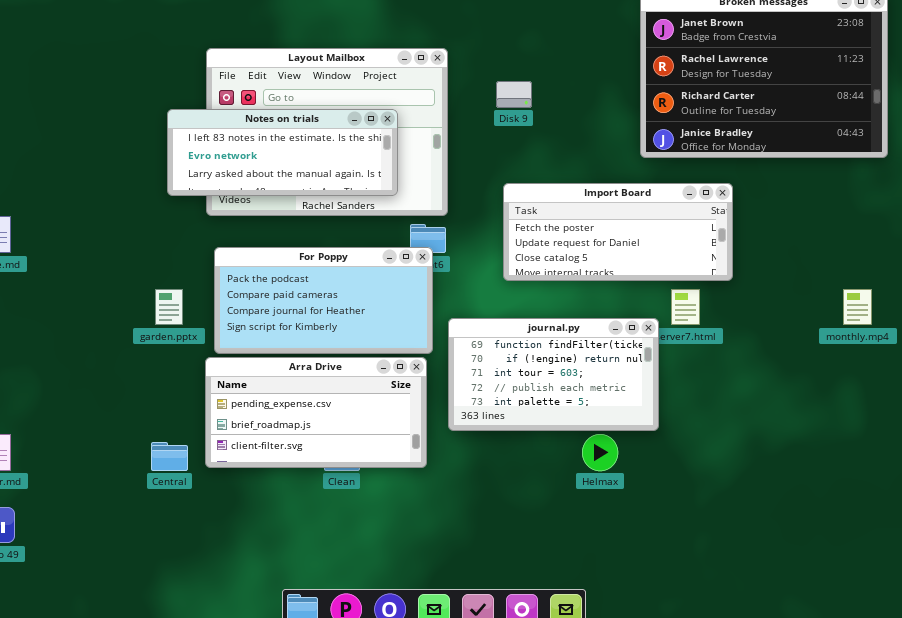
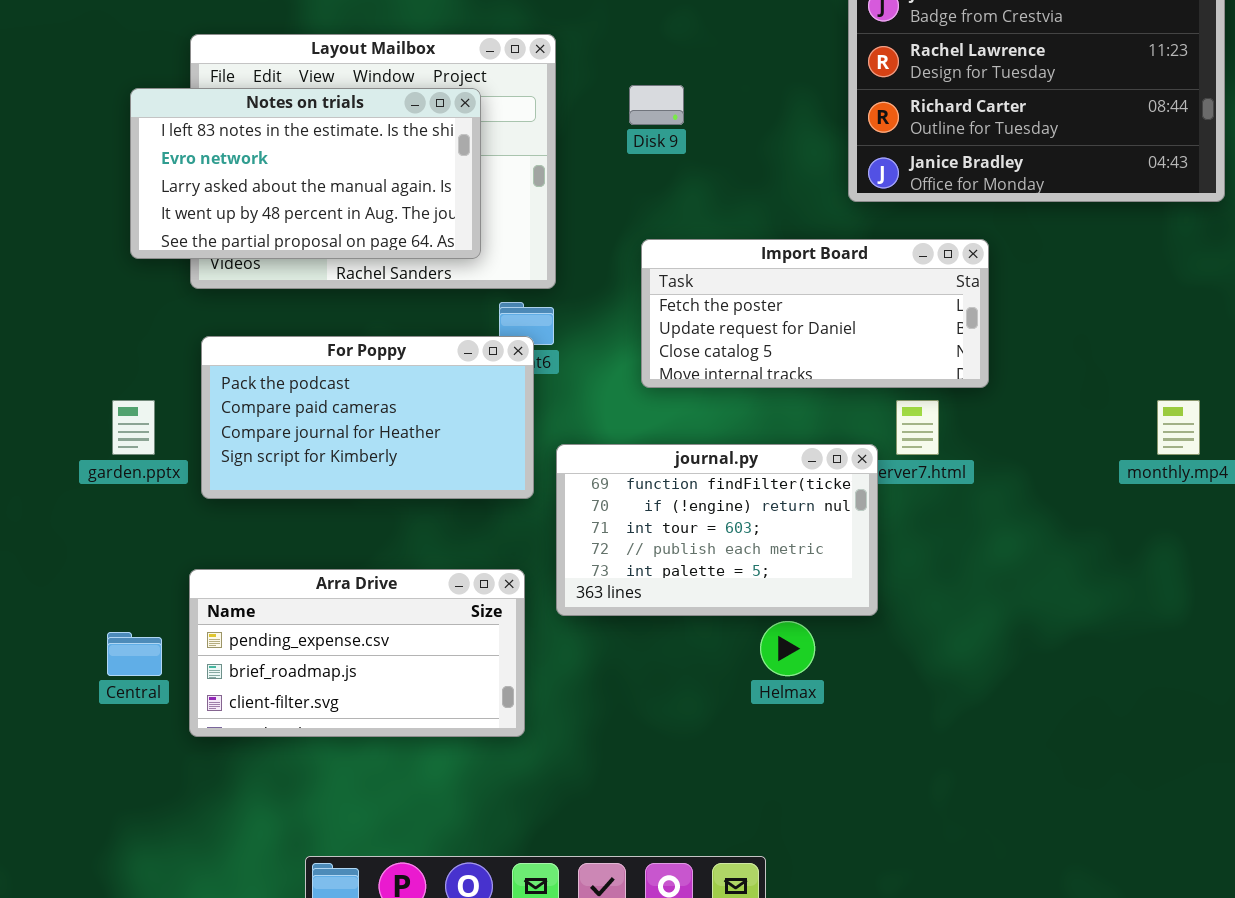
Notes on trials: [167,109,398,196] -> [130,88,481,259], resized
Arra Drive: [205,357,427,468] -> [189,569,525,737], moved

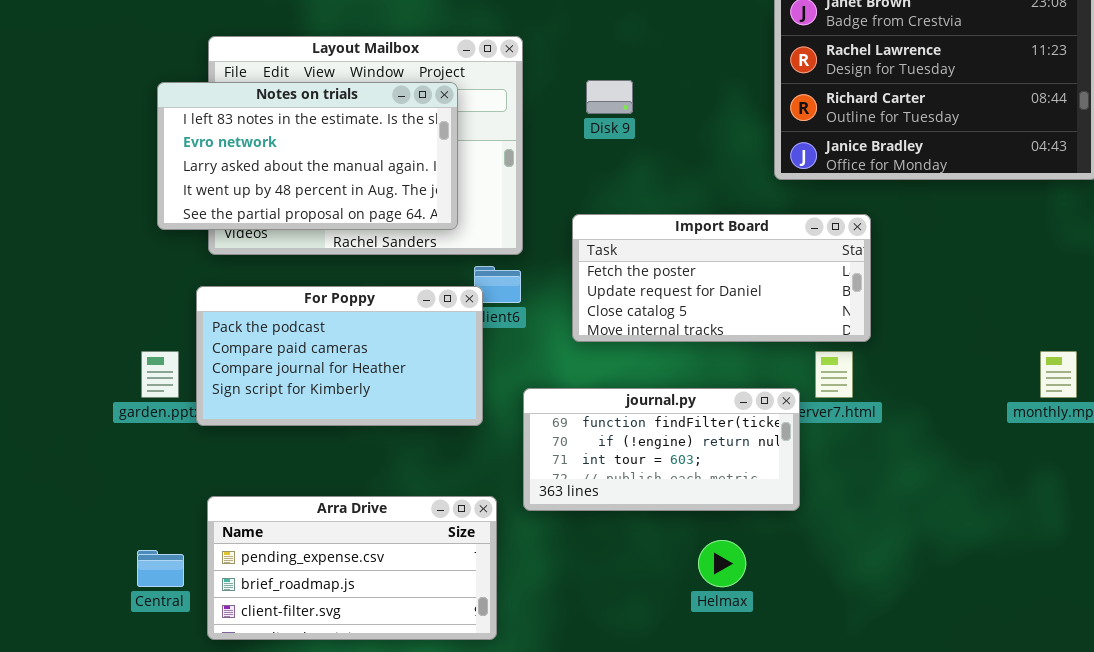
Import Board: [641,239,989,388] -> [572,214,871,342], moved
For Poppy: [201,336,534,499] -> [196,286,483,426], moved
journal.py: [556,444,878,616] -> [523,388,800,511], resized

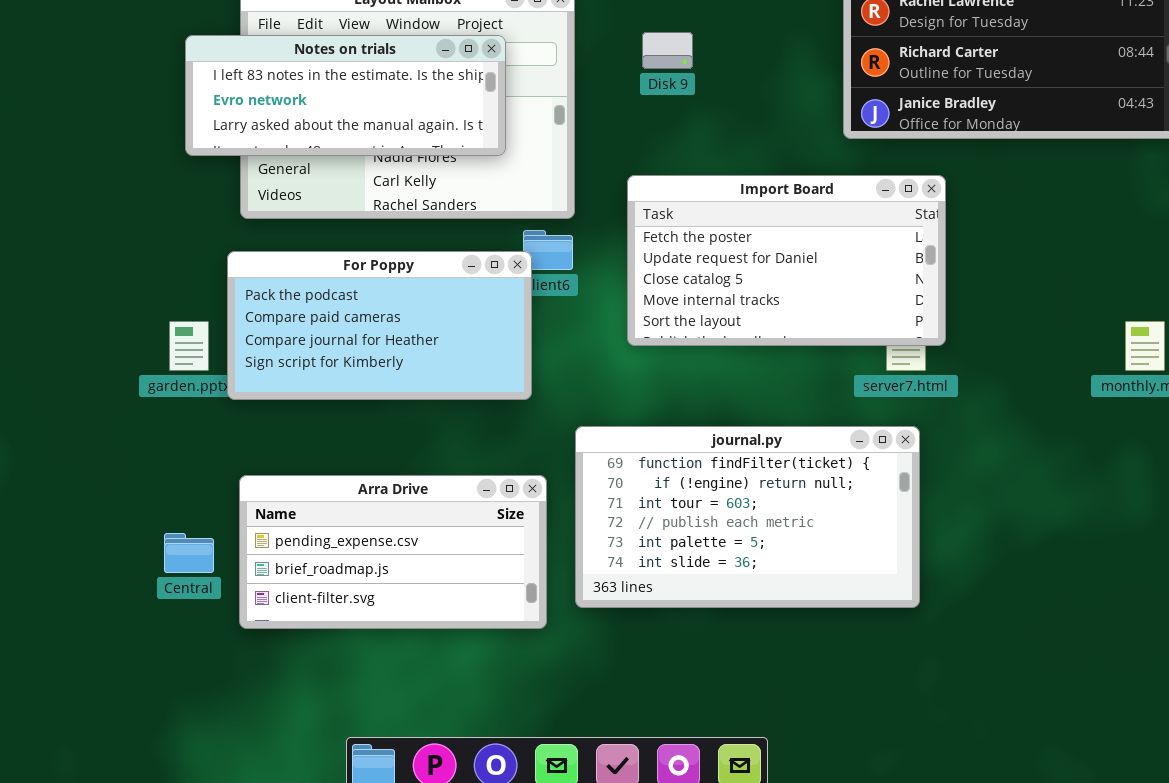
Notes on trials: [157,82,458,230] -> [185,35,506,156], resized
Import Board: [572,214,871,342] -> [627,175,946,346], resized
journal.py: [523,388,800,511] -> [575,426,920,608], moved, resized

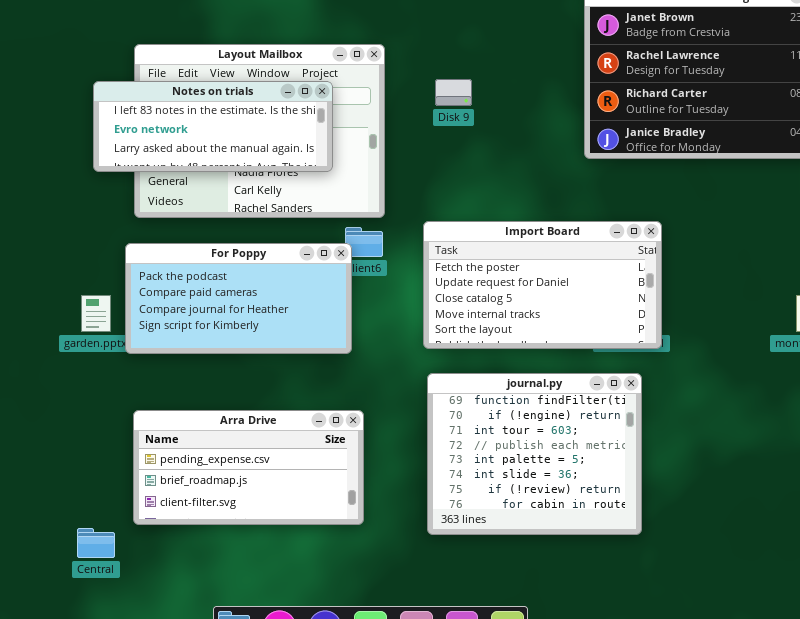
Import Board: [627,175,946,346] -> [423,221,662,349], moved
journal.py: [575,426,920,608] -> [427,373,642,535], resized
Central: [164,533,214,573] -> [77,528,115,558], moved

